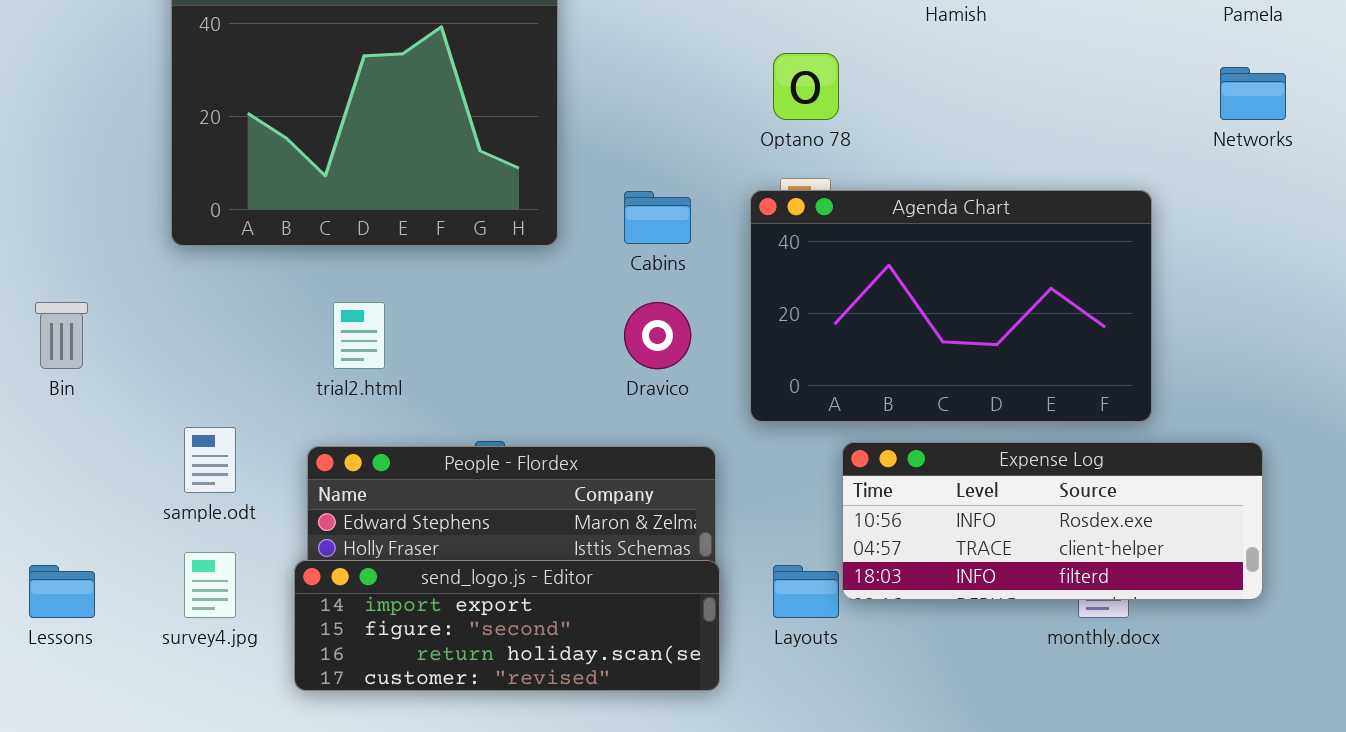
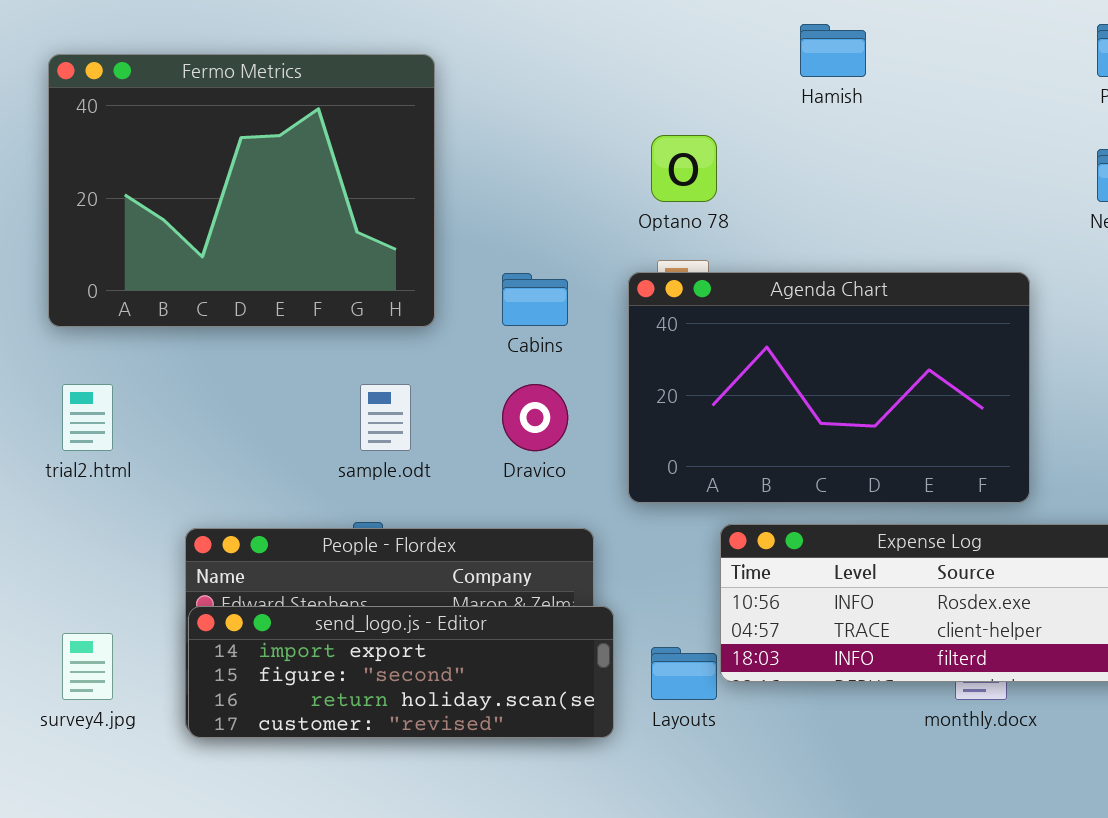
trial2.html: [333,302,385,369] -> [62,384,113,451], moved
sample.odt: [184,427,236,493] -> [360,384,411,451], moved
send_logo.js - Editor: [294,560,720,691] -> [188,606,614,738], moved

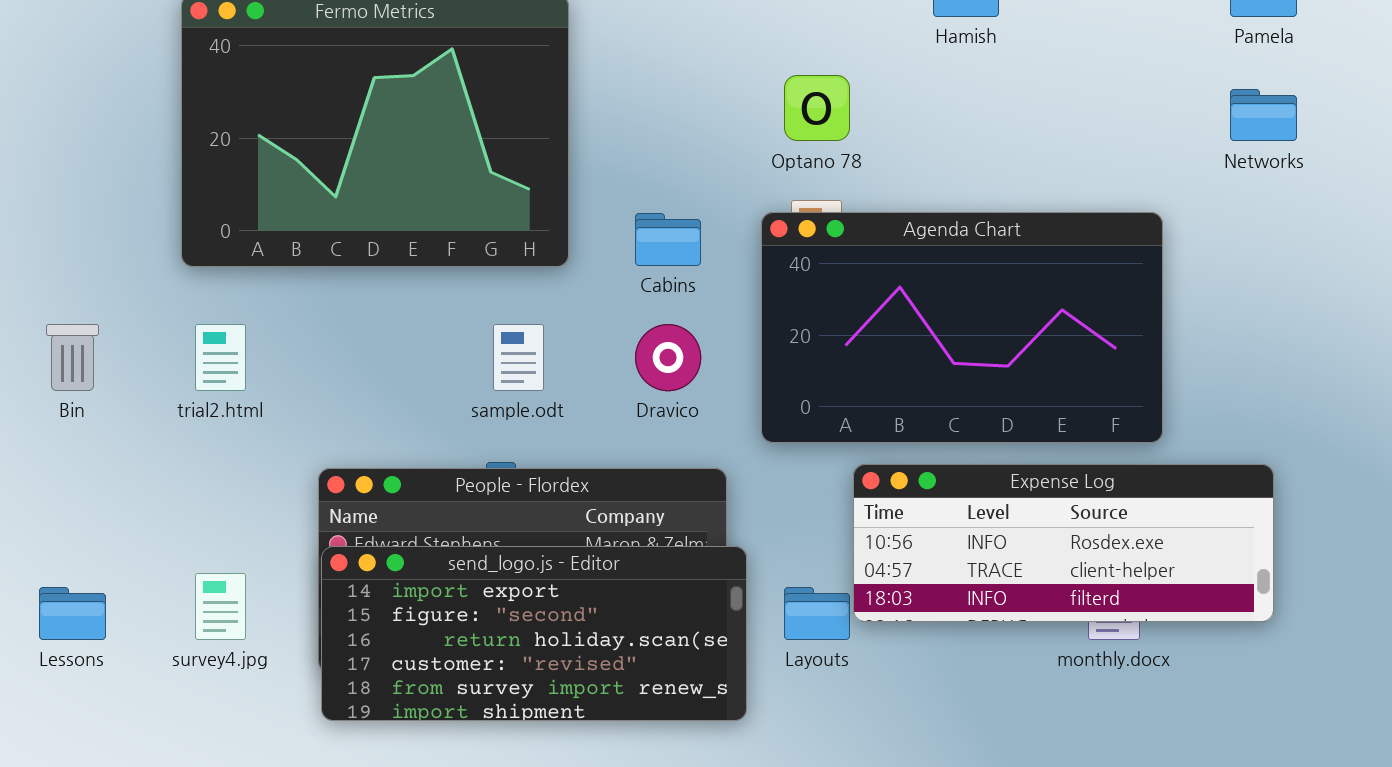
send_logo.js - Editor: [188,606,614,738] -> [321,546,747,721], resized

